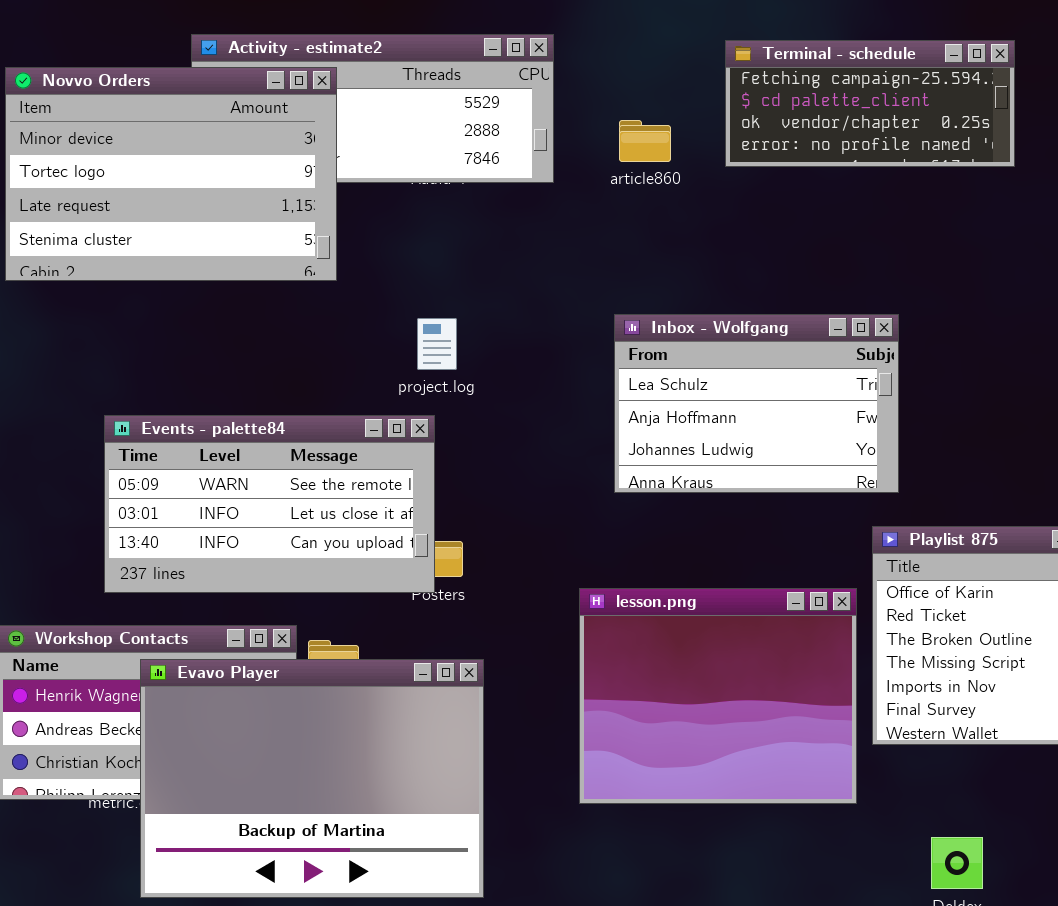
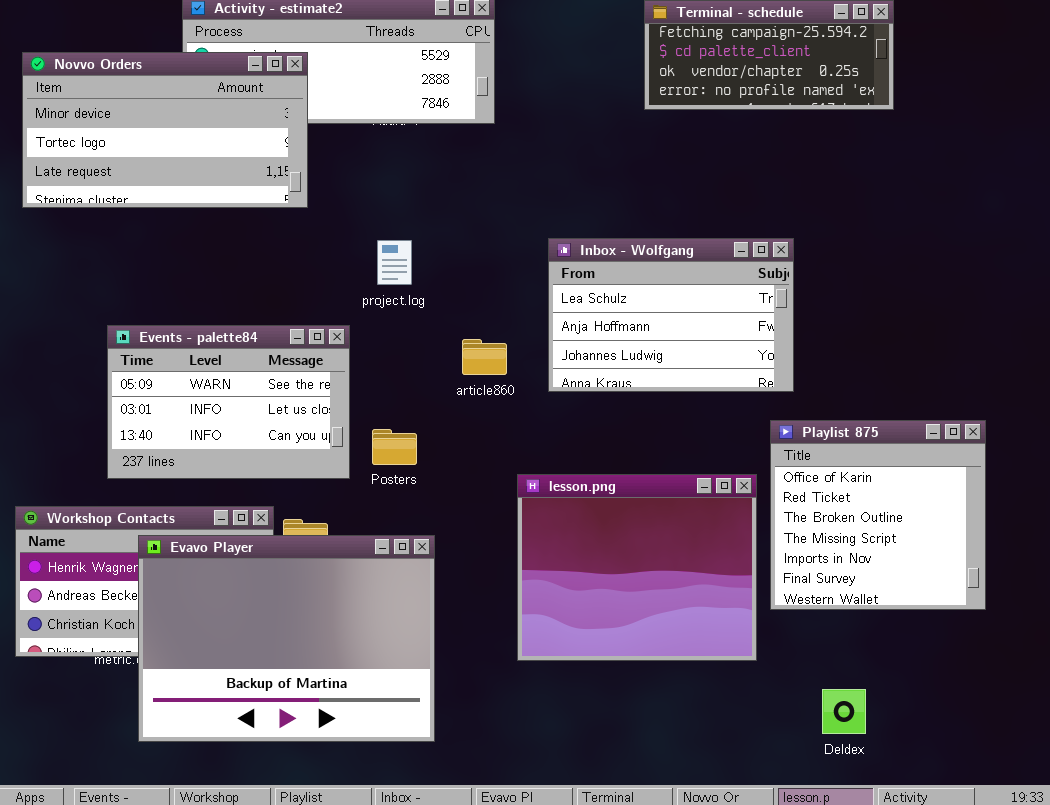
Novvo Orders: [5,67,337,281] -> [22,52,308,208], resized
article860: [619,120,671,162] -> [462,339,507,375], moved
Events - palette84: [104,415,435,593] -> [107,325,350,479], resized

